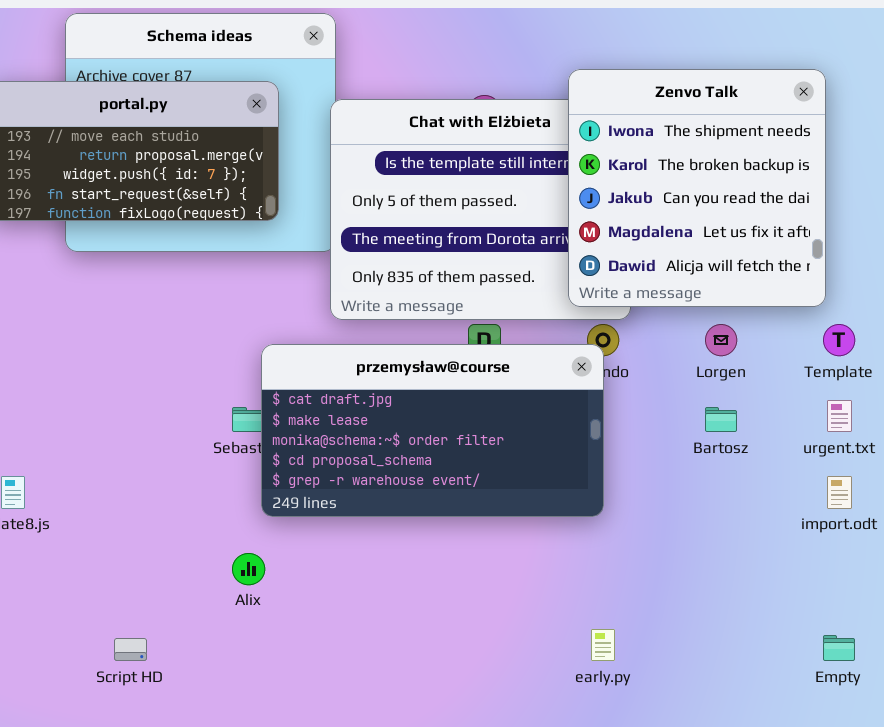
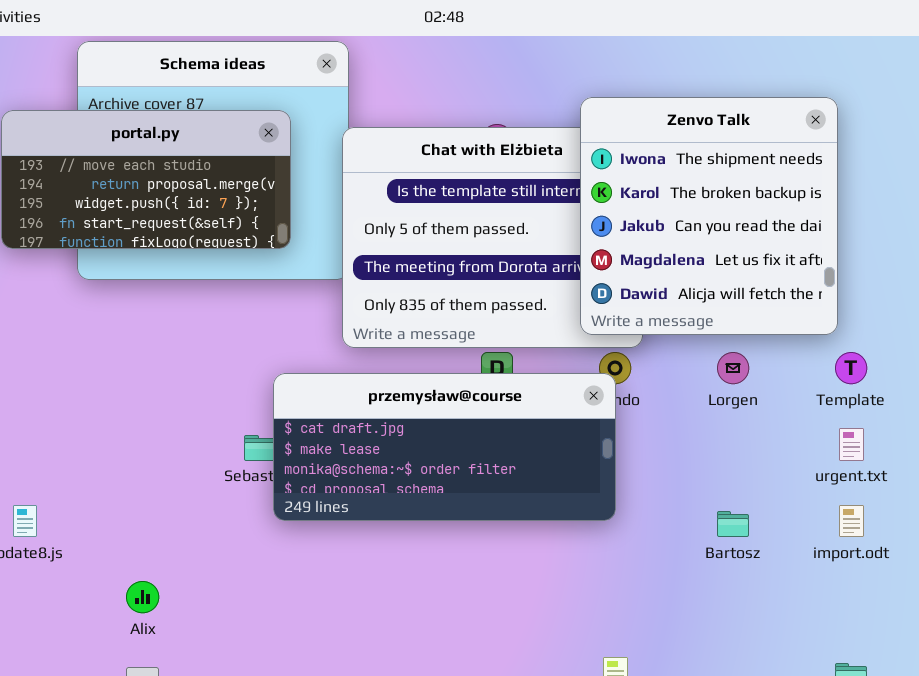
przemysław@course: [261,344,604,517] -> [273,373,616,521], resized
Bartosz: [705,407,737,432] -> [717,511,749,537], moved
Alix: [232,553,265,585] -> [126,581,159,613], moved

